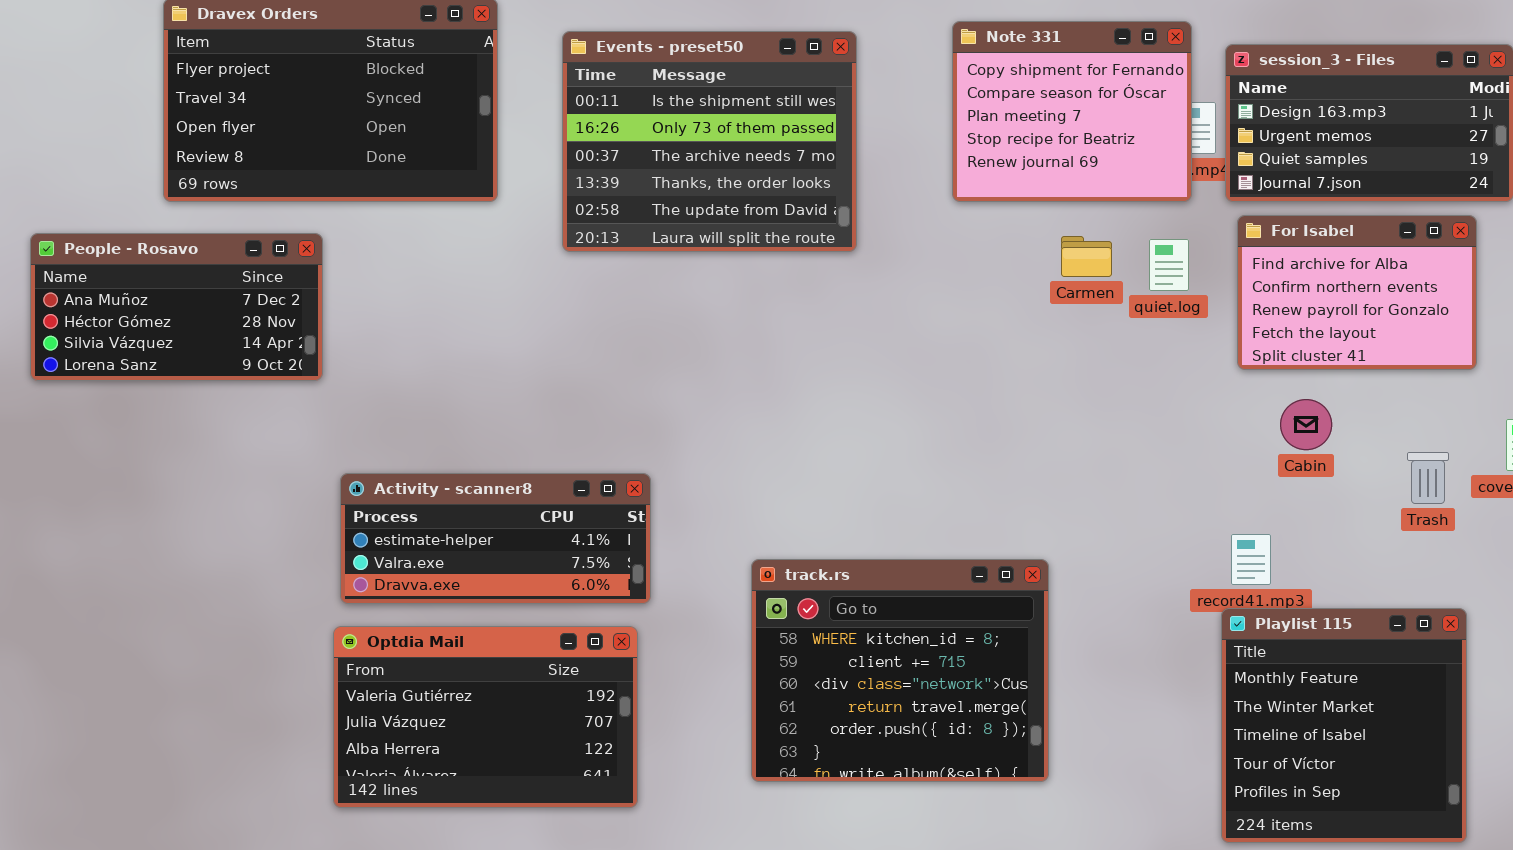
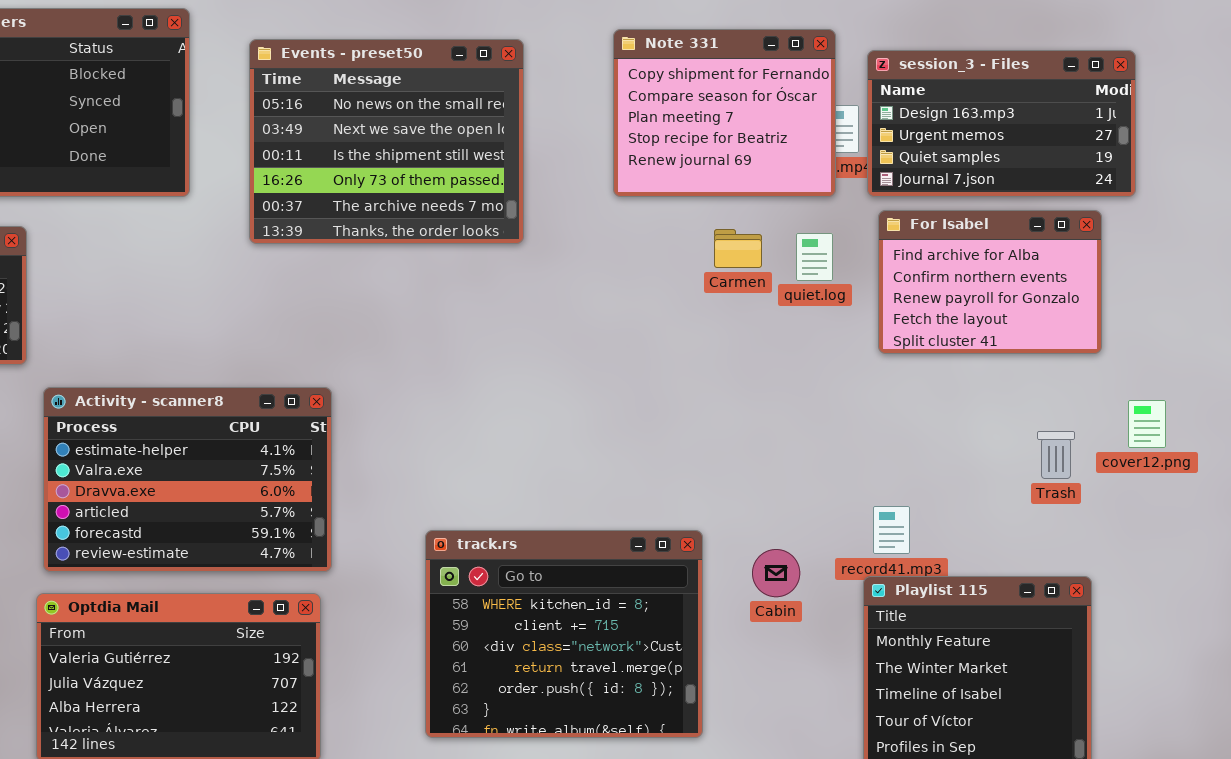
Events - preset50: [562,31,857,252] -> [249,39,524,244], scrolled up 2 rows
Cabin: [1280,399,1332,450] -> [752,549,800,597], moved
Activity - scanner8: [340,473,651,604] -> [43,387,332,572], resized

